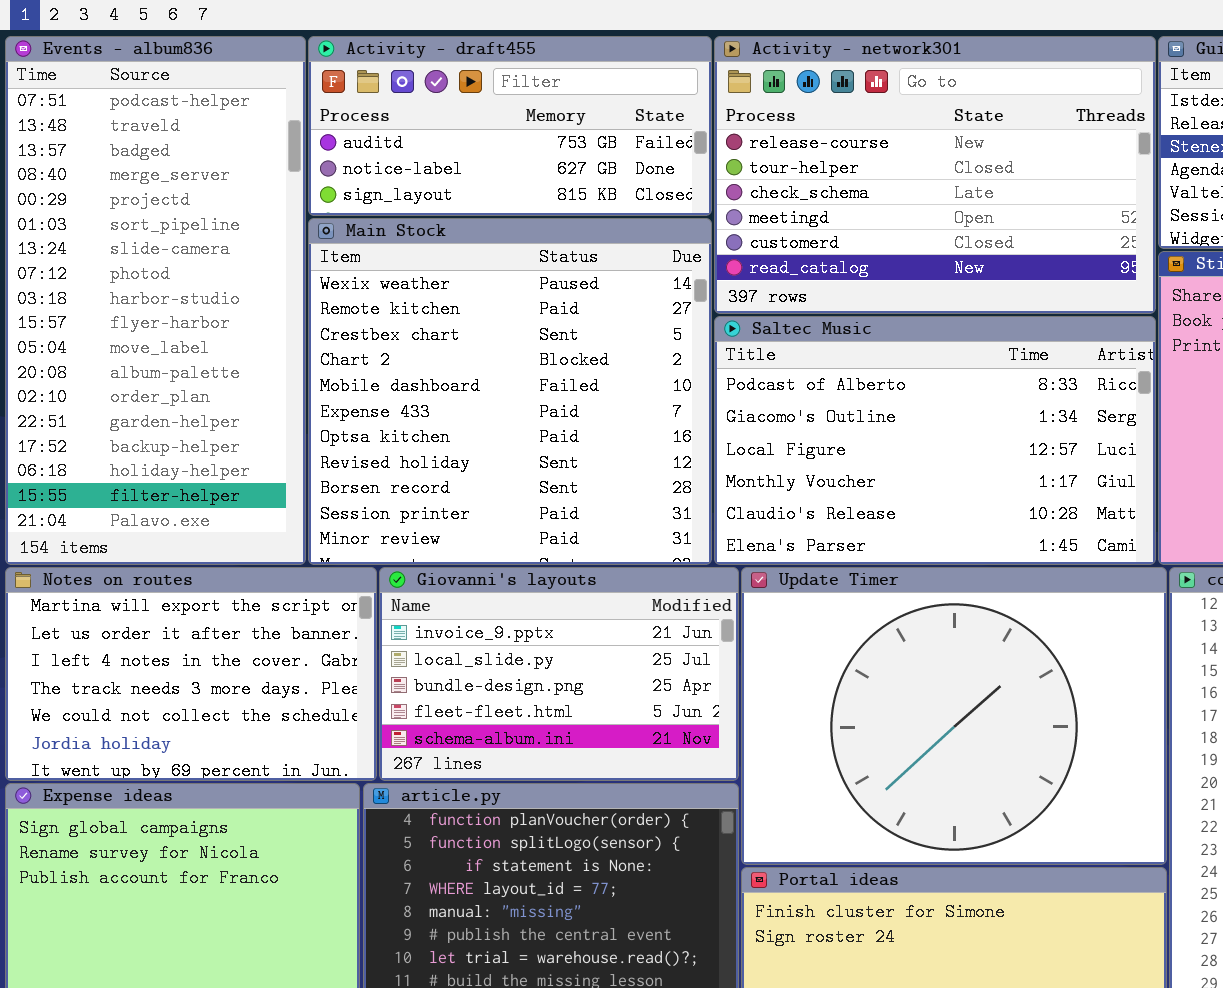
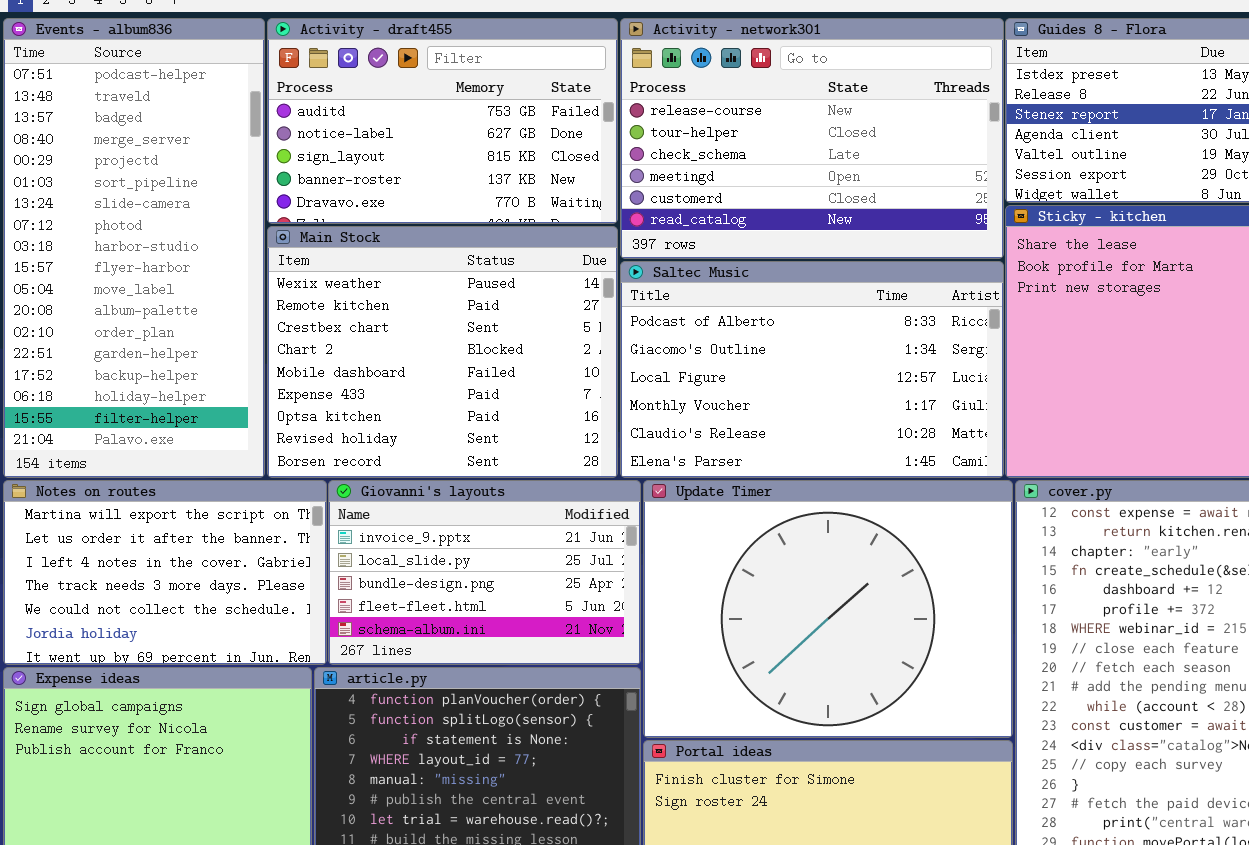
Activity - draft455: [308,36,712,216] -> [267,18,618,224], resized
Main Stock: [308,218,712,565] -> [267,226,618,478], resized

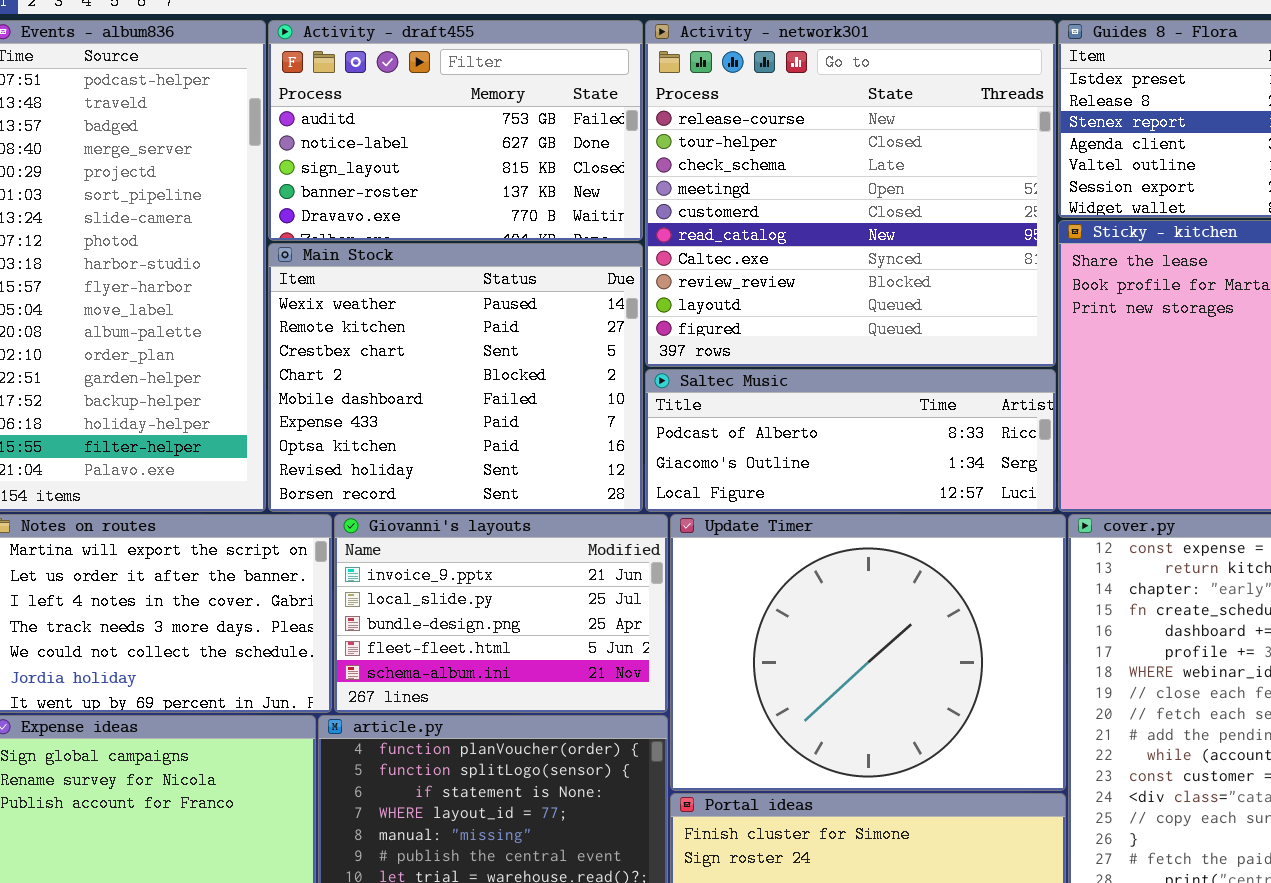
Activity - network301: [620,18,1004,259] -> [645,20,1056,367], resized
Saltec Music: [620,261,1004,478] -> [645,369,1056,512], resized

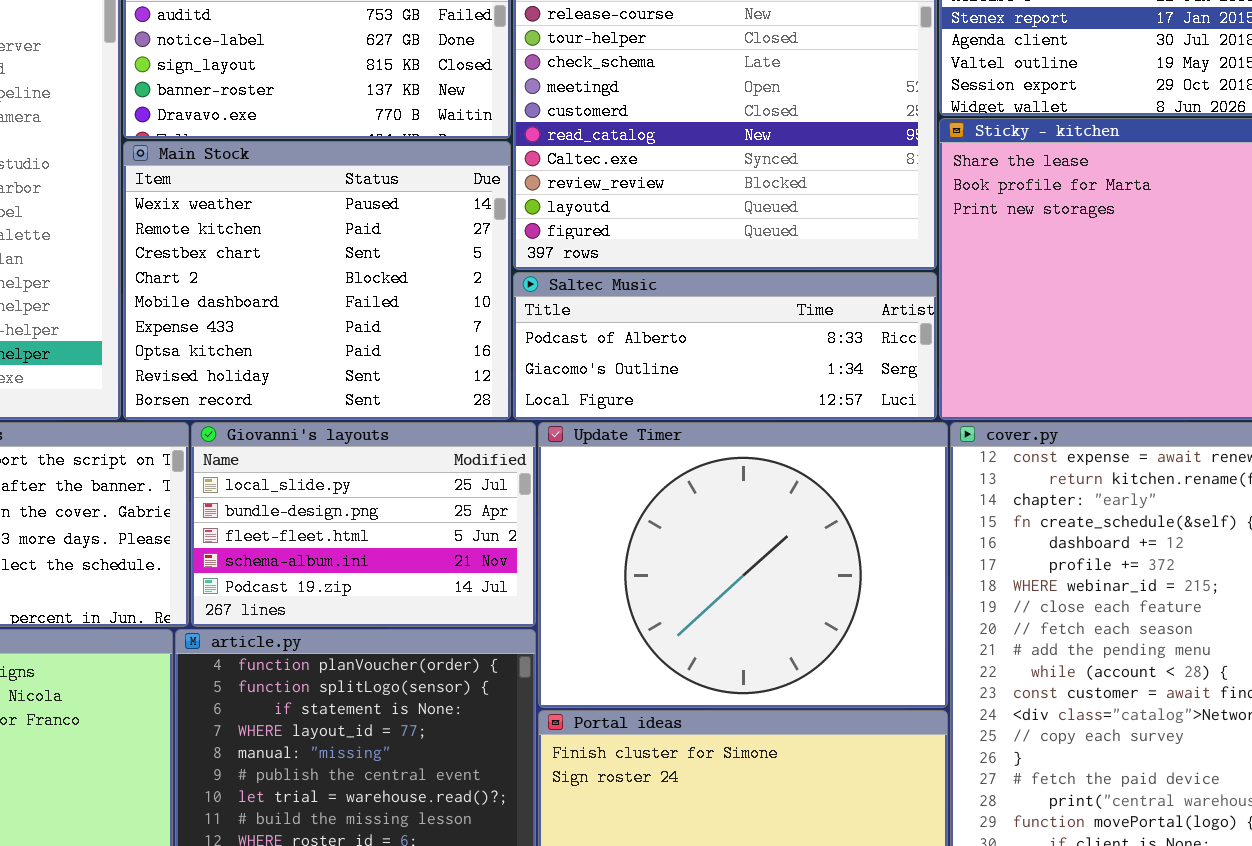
Giovanni's layouts: [334,514,668,713] -> [191,422,536,627], scrolled down 1 row

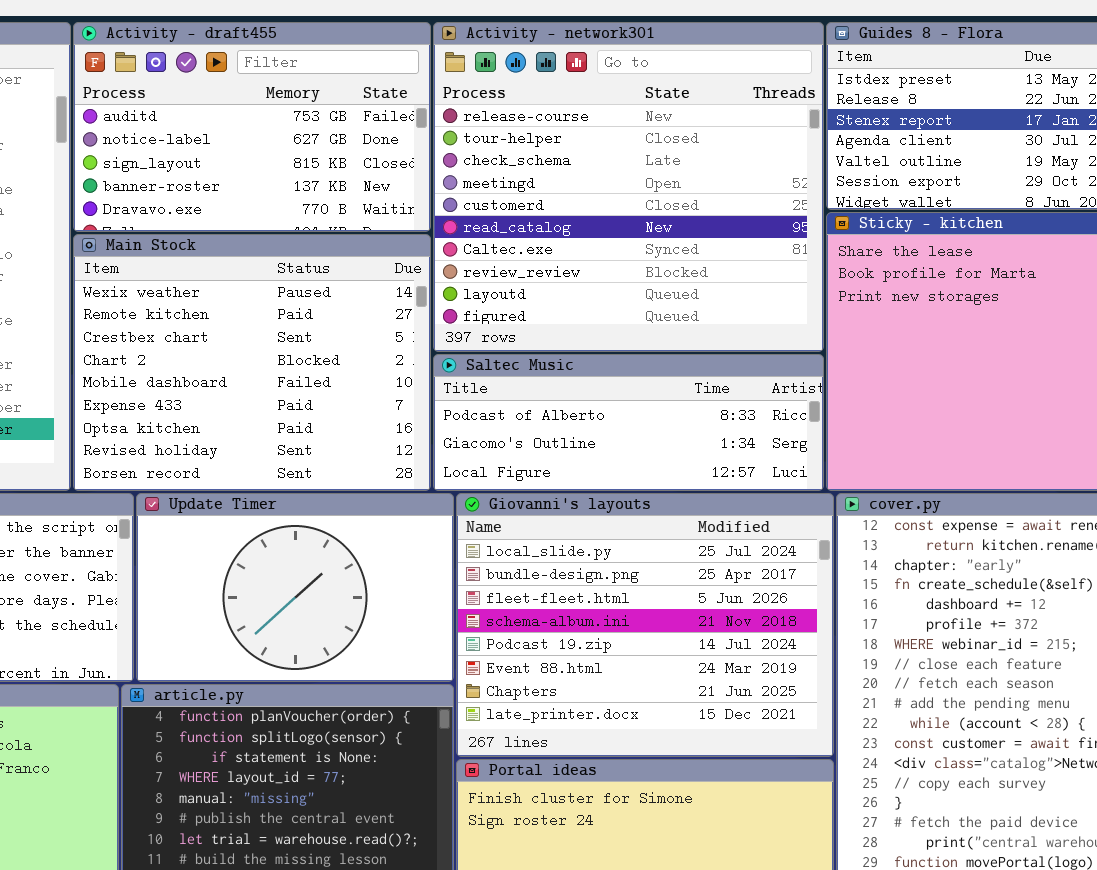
Giovanni's layouts: [191,422,536,627] -> [456,493,834,757], moved, resized
Update Timer: [538,422,948,708] -> [136,493,454,682], moved, resized

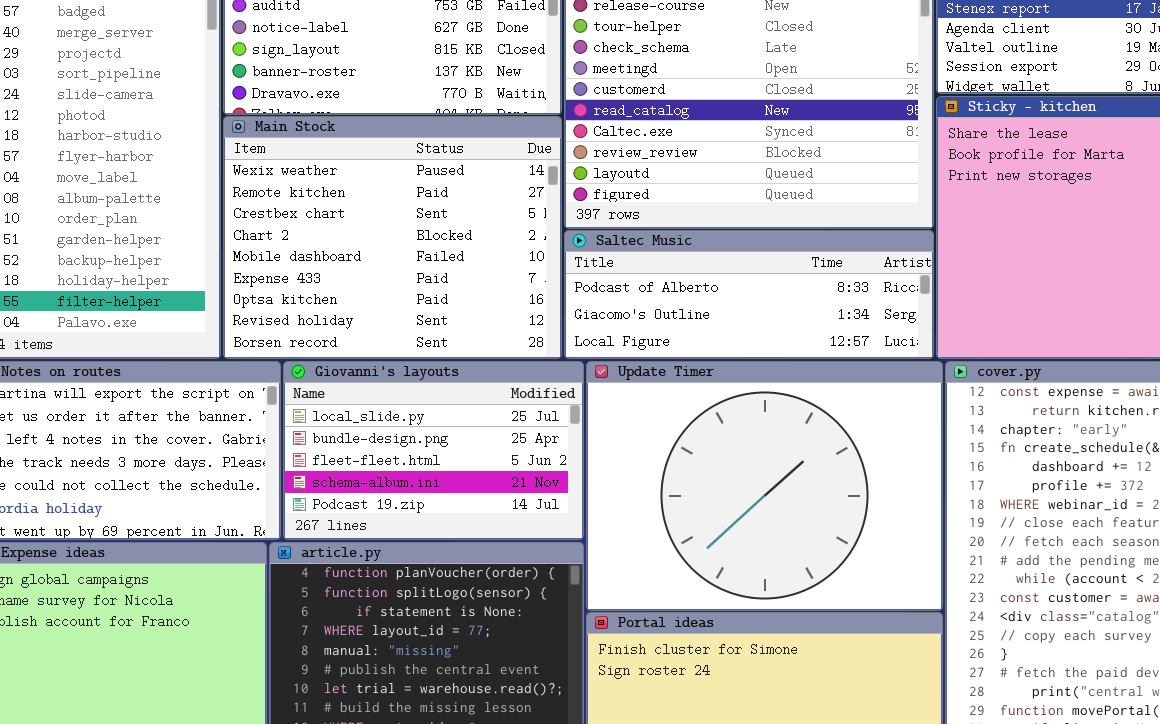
Update Timer: [136,493,454,682] -> [586,361,943,611], moved, resized
Giovanni's layouts: [456,493,834,757] -> [283,361,584,540], moved, resized

